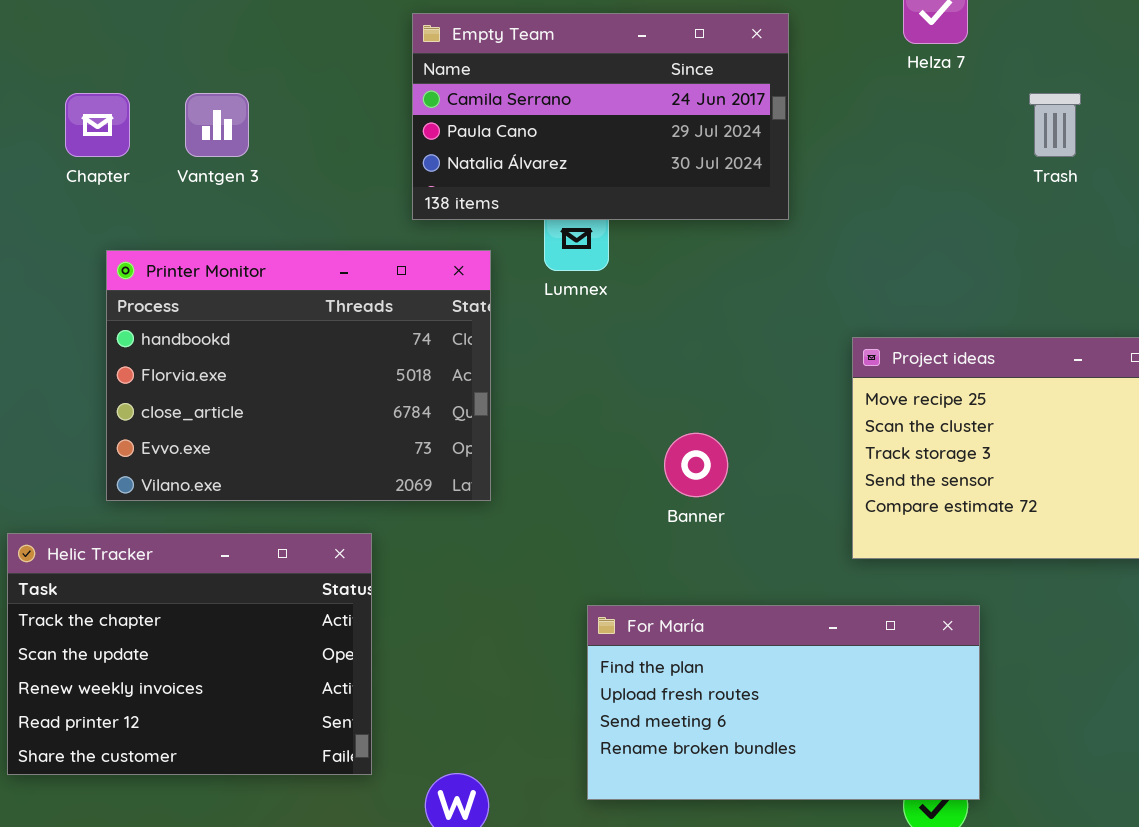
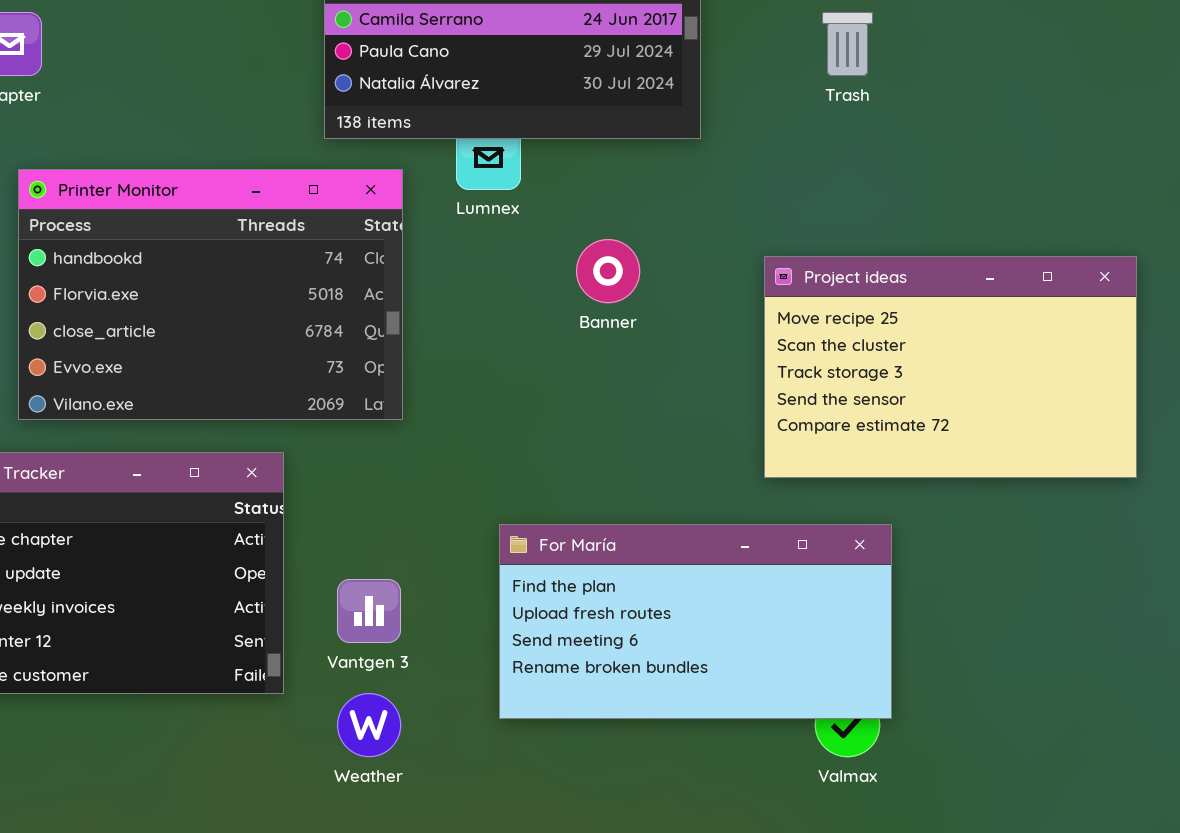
Vantgen 3: [185,93,249,157] -> [337,579,401,643], moved
Trash: [1029,93,1081,157] -> [822,12,873,76], moved
Banner: [664,433,728,497] -> [576,239,640,303], moved

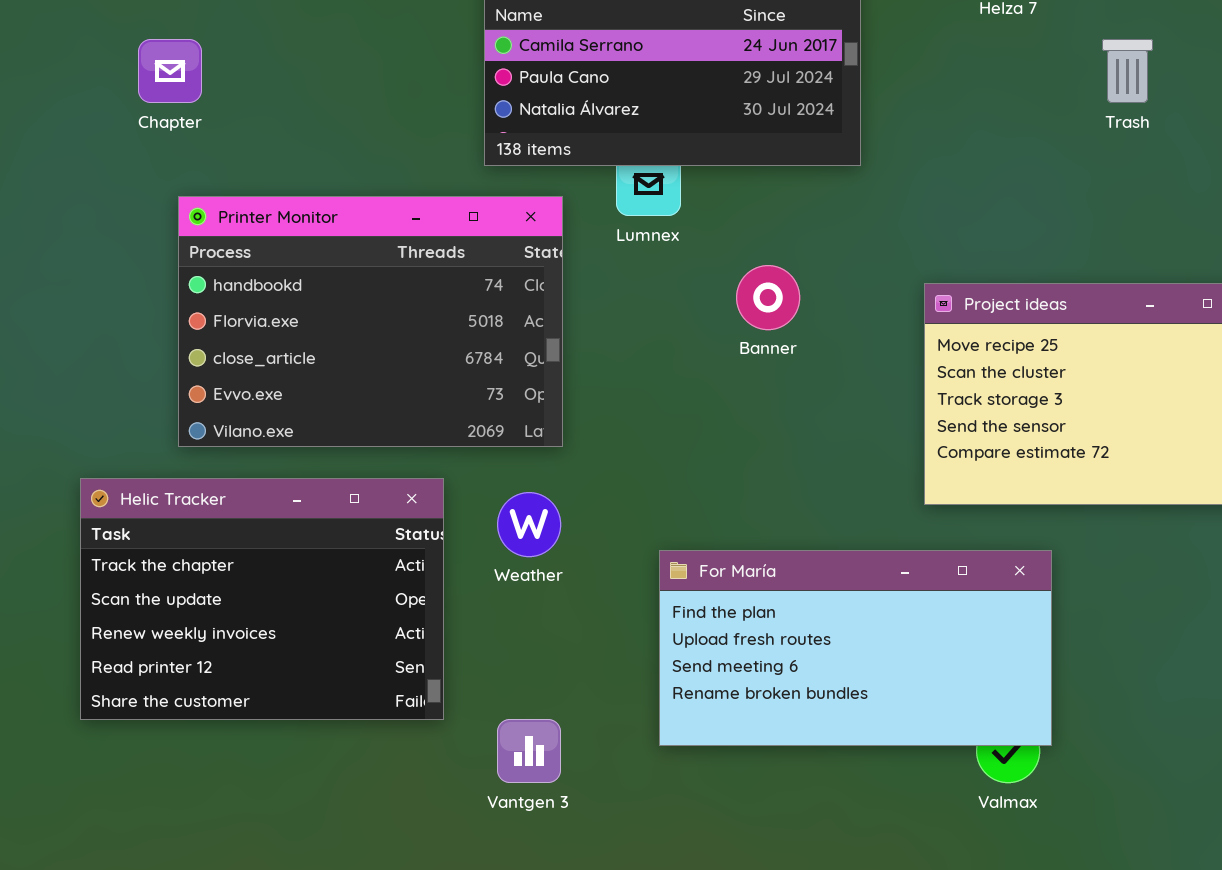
Trash: [822,12,873,76] -> [1102,39,1153,103], moved
Vantgen 3: [337,579,401,643] -> [497,719,561,783], moved
Weather: [337,693,401,757] -> [497,492,561,557], moved

